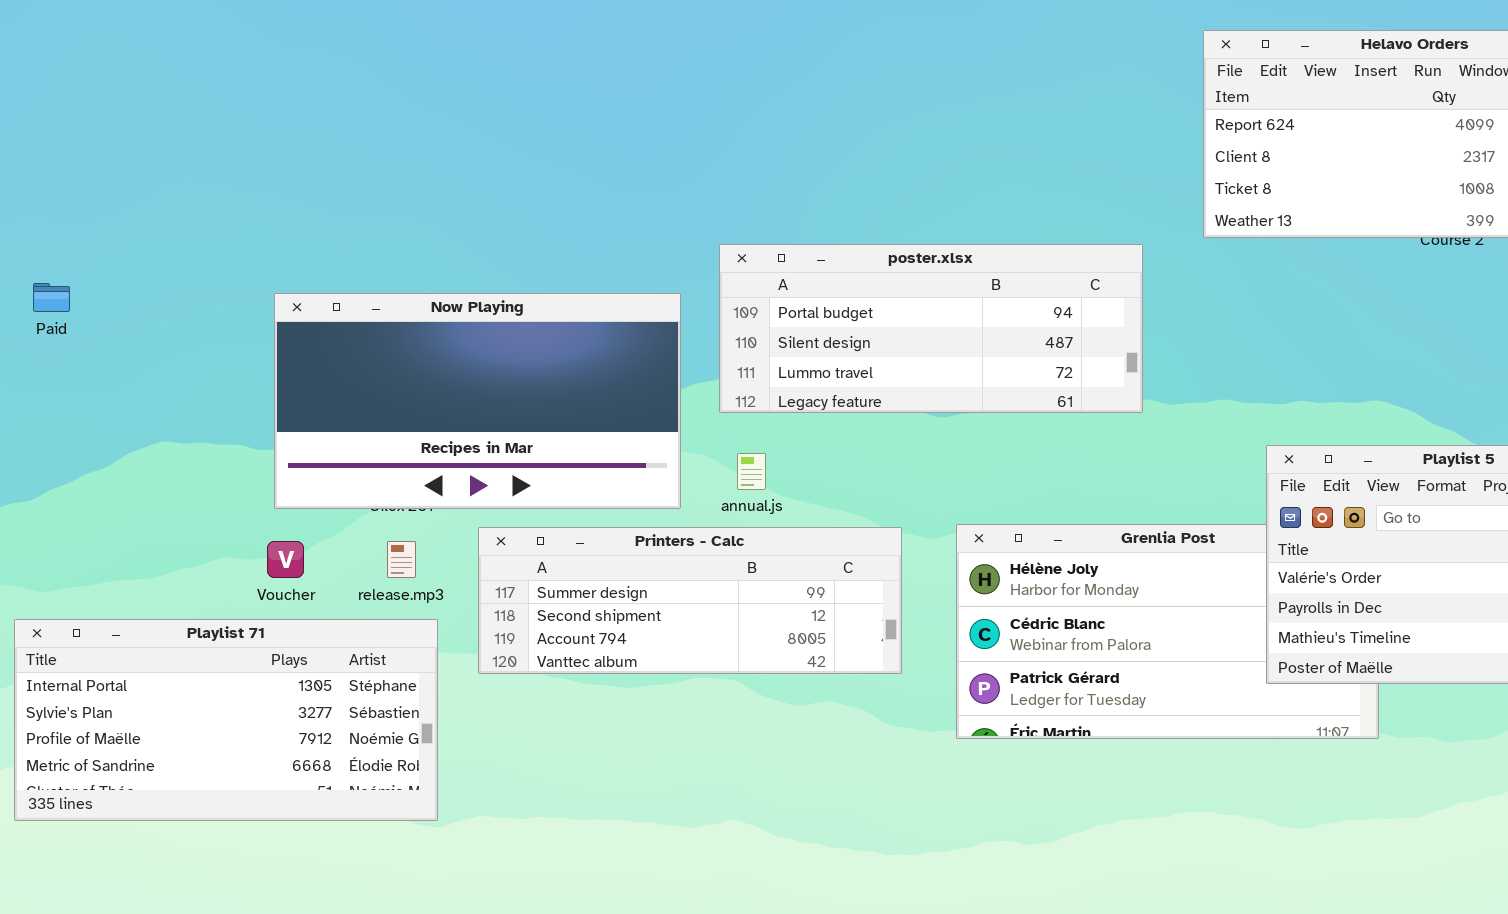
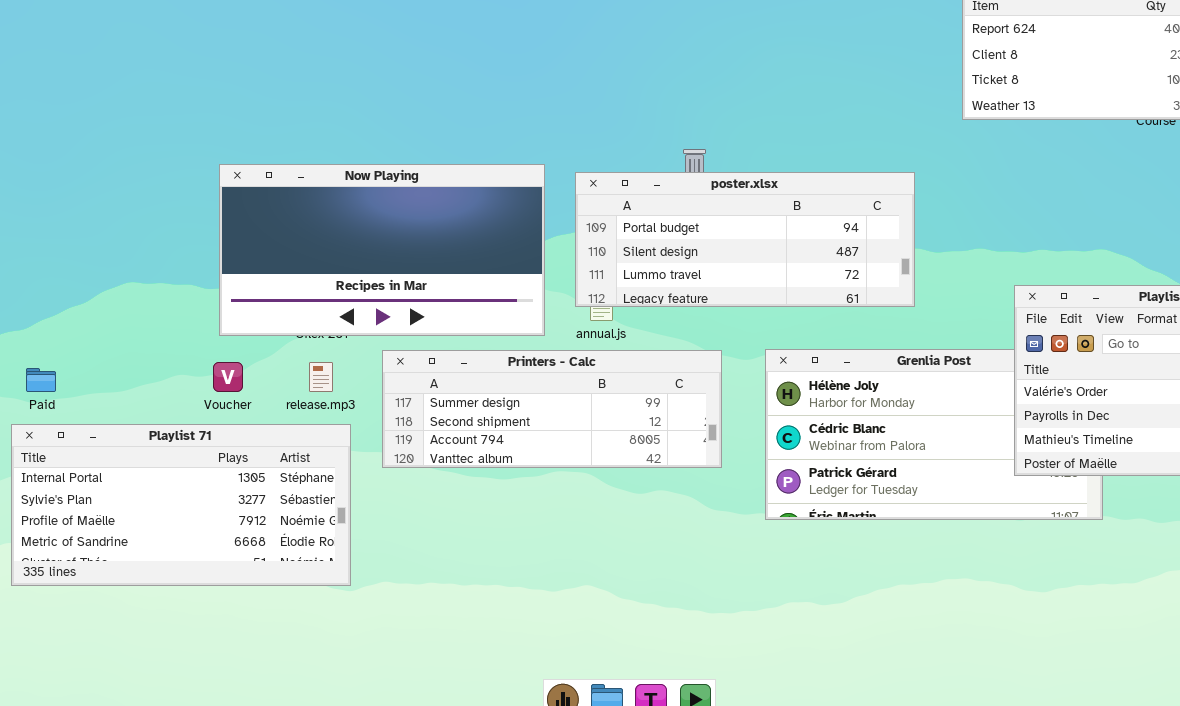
poster.xlsx: [719,244,1143,413] -> [575,172,915,307], moved
Paid: [33,283,70,312] -> [26,368,56,392], moved

